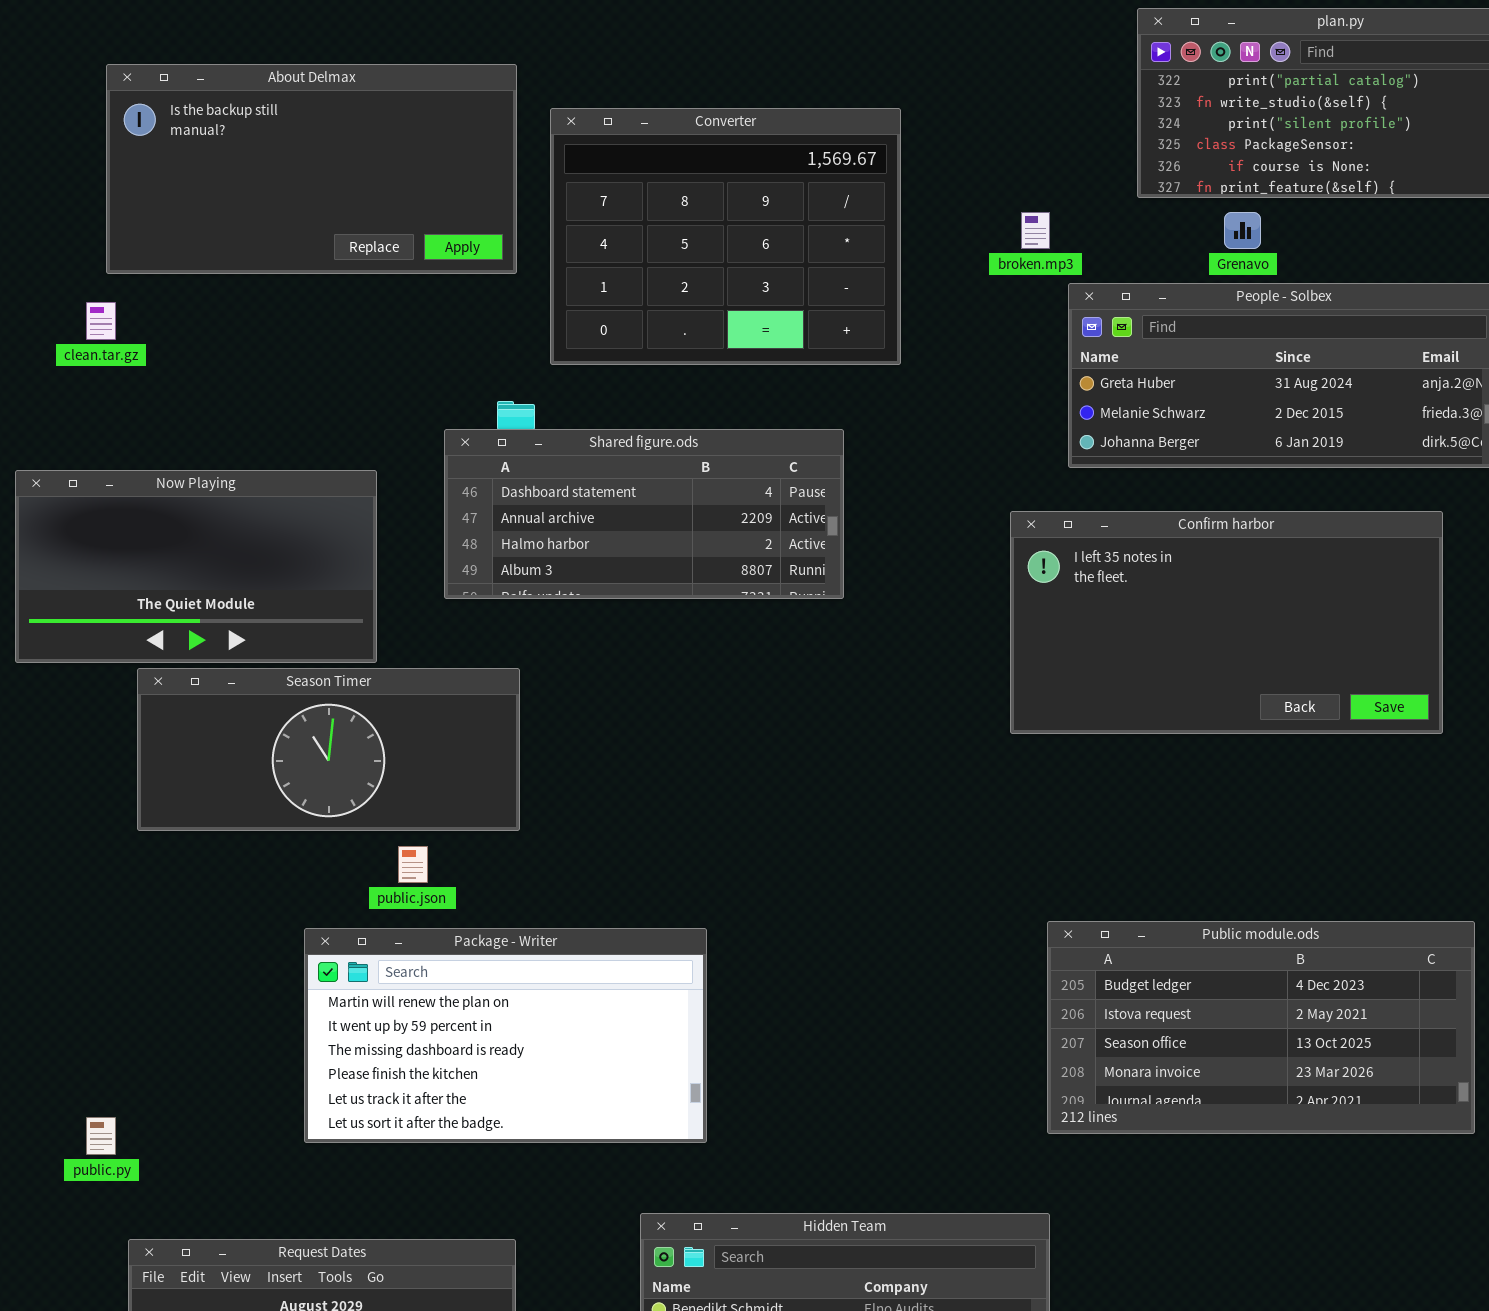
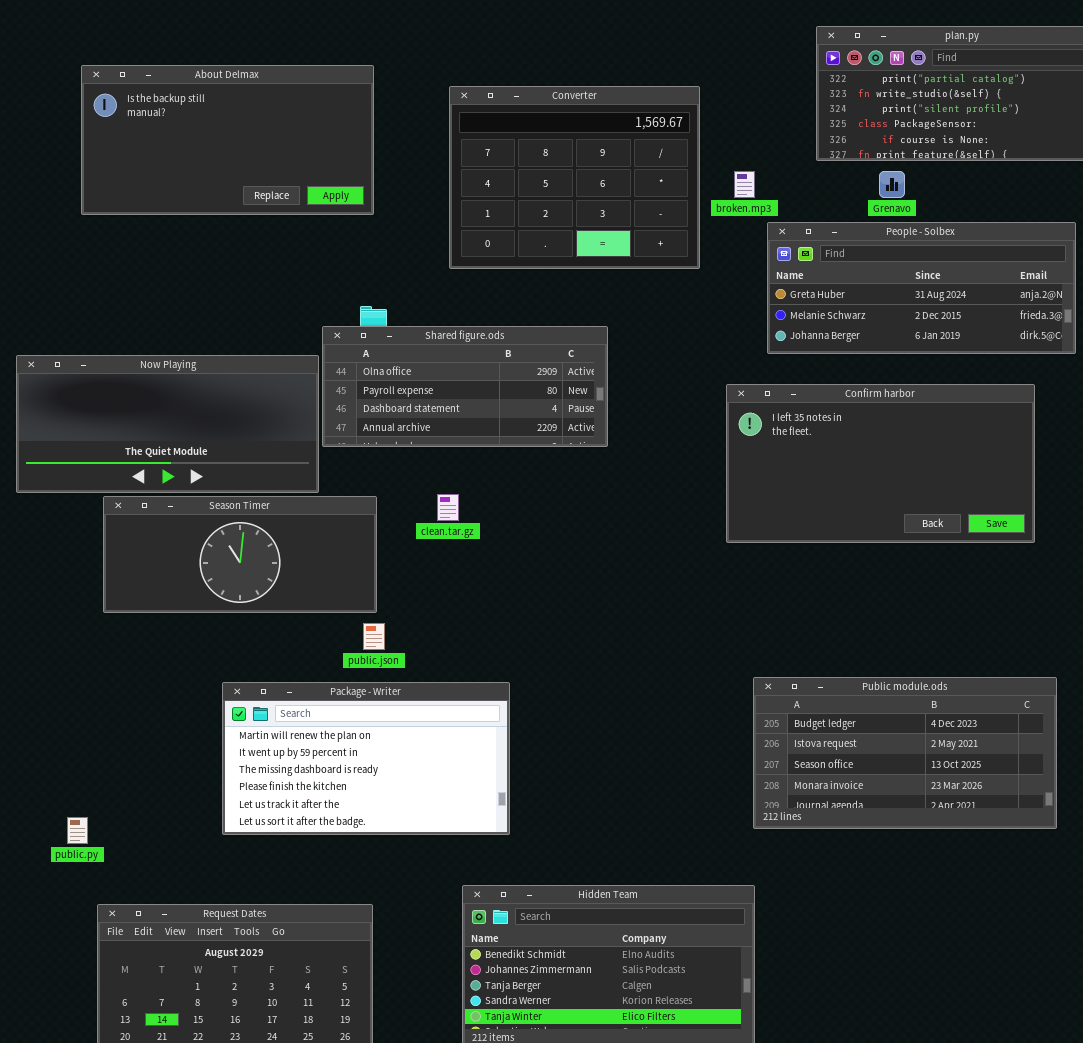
Converter: [550,108,901,365] -> [449,86,700,269], moved
clean.tar.gz: [86,302,116,340] -> [437,494,459,521], moved
Shared figure.ods: [444,429,844,599] -> [322,326,608,447], scrolled up 2 rows
Now Playing: [15,470,377,663] -> [16,355,319,493], resized
public.json: [398,846,428,883] -> [363,623,385,650], moved

